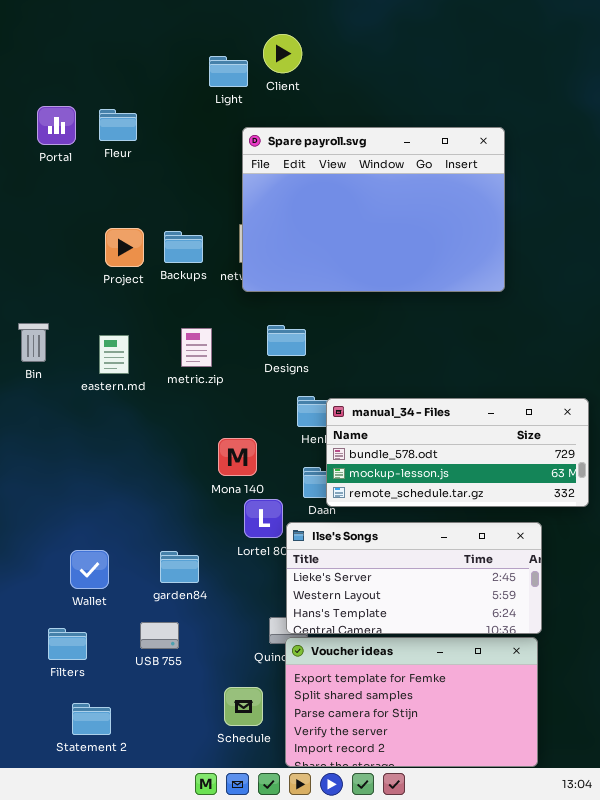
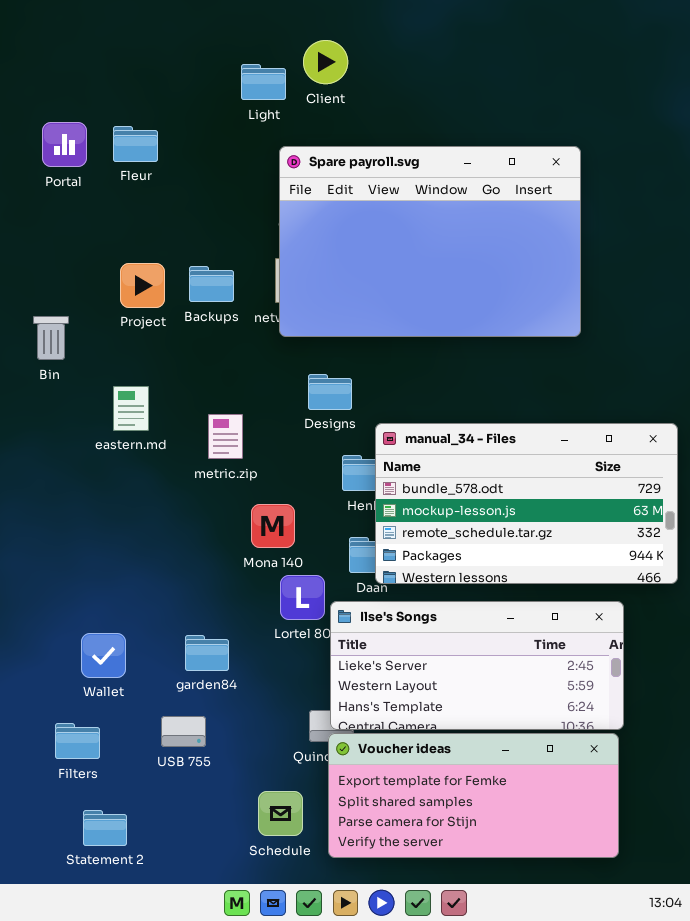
Bin: [18,323,49,362] -> [33,316,69,360], moved
metric.zip: [181,328,212,367] -> [208,414,243,459], moved
manual_34 - Files: [326,398,589,507] -> [375,423,678,584], resized
Voucher ideas: [285,637,538,767] -> [328,733,619,858], resized

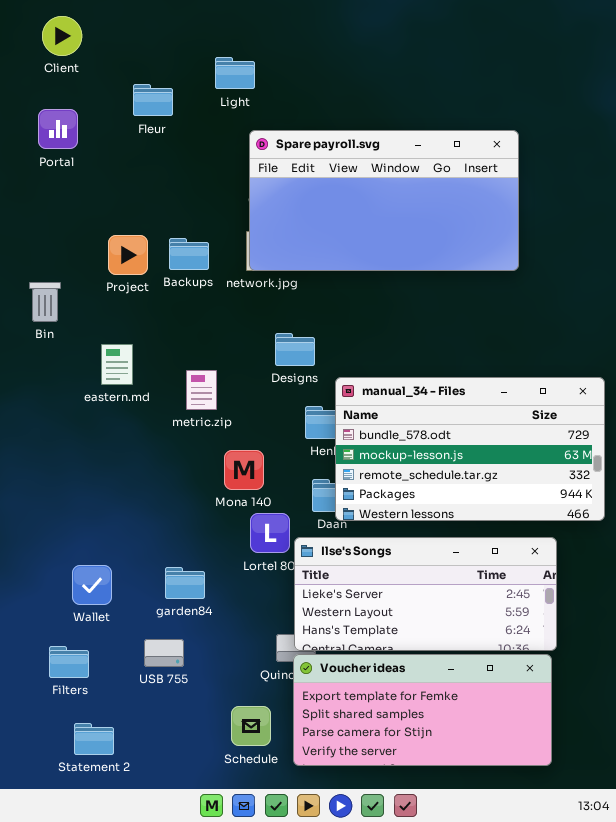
Client: [303,40,348,84] -> [42,16,82,56], moved
Fleur: [113,126,158,162] -> [133,84,173,116], moved
Spare payroll.svg: [279,146,581,337] -> [249,130,519,271], resized

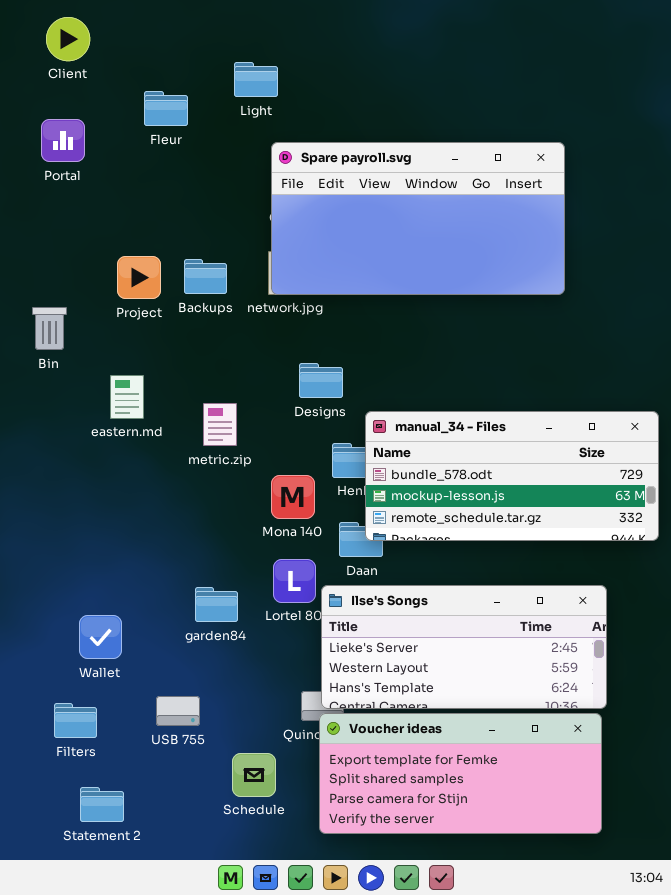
manual_34 - Files: [335,377,605,521] -> [365,411,659,541], resized
Mona 140: [224,450,264,490] -> [271,475,315,519], moved
garden84: [165,567,205,599] -> [195,587,238,622], moved
Schedule: [231,706,271,746] -> [232,753,276,797], moved

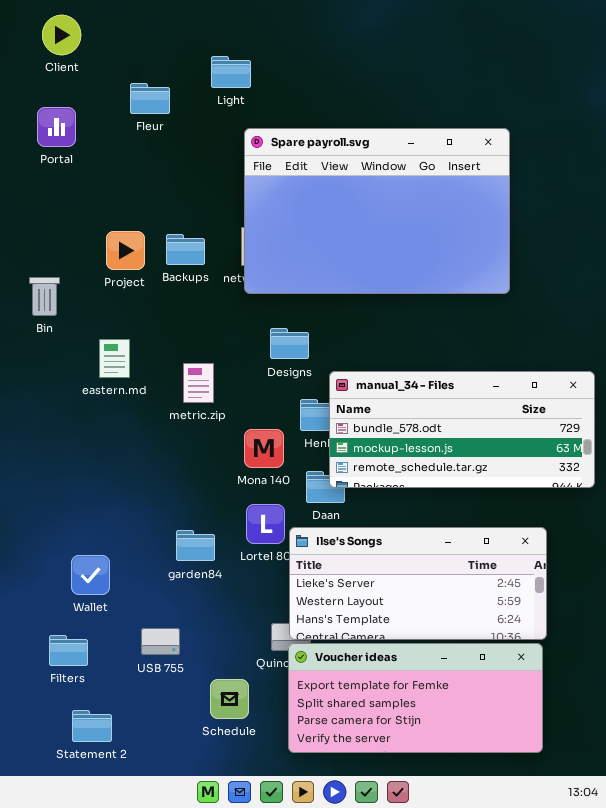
Spare payroll.svg: [271,142,565,295] -> [244,128,510,294], resized

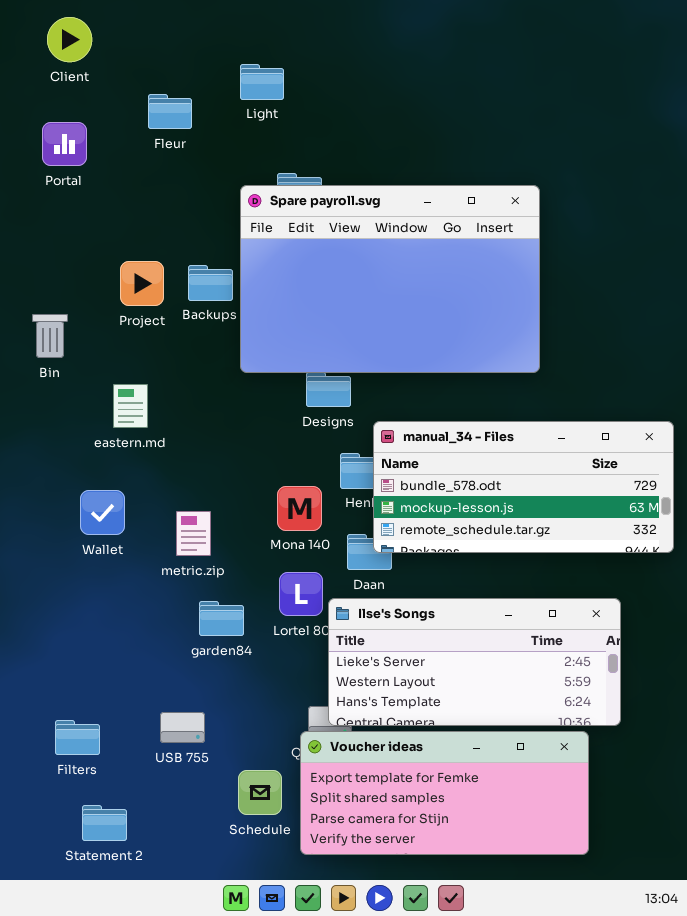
Spare payroll.svg: [244,128,510,294] -> [240,185,540,373], moved
metric.zip: [183,363,214,403] -> [176,511,211,556], moved
Wallet: [71,555,110,595] -> [80,490,125,535], moved
Voucher ideas: [288,643,543,753] -> [300,731,589,855], moved

